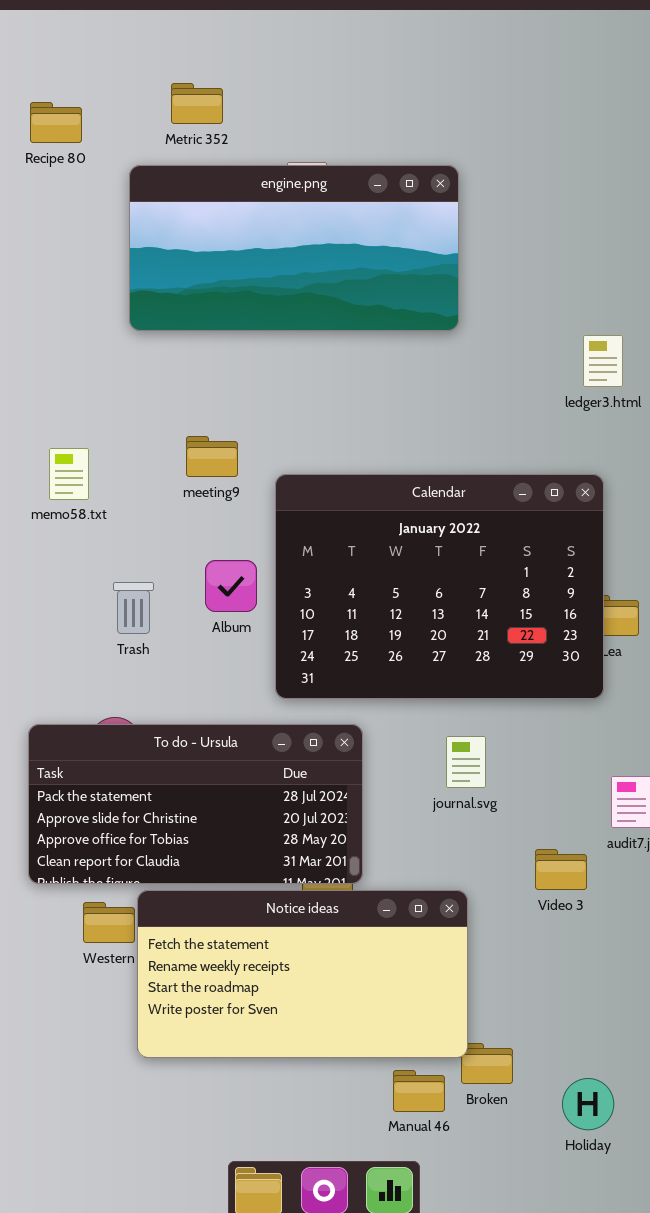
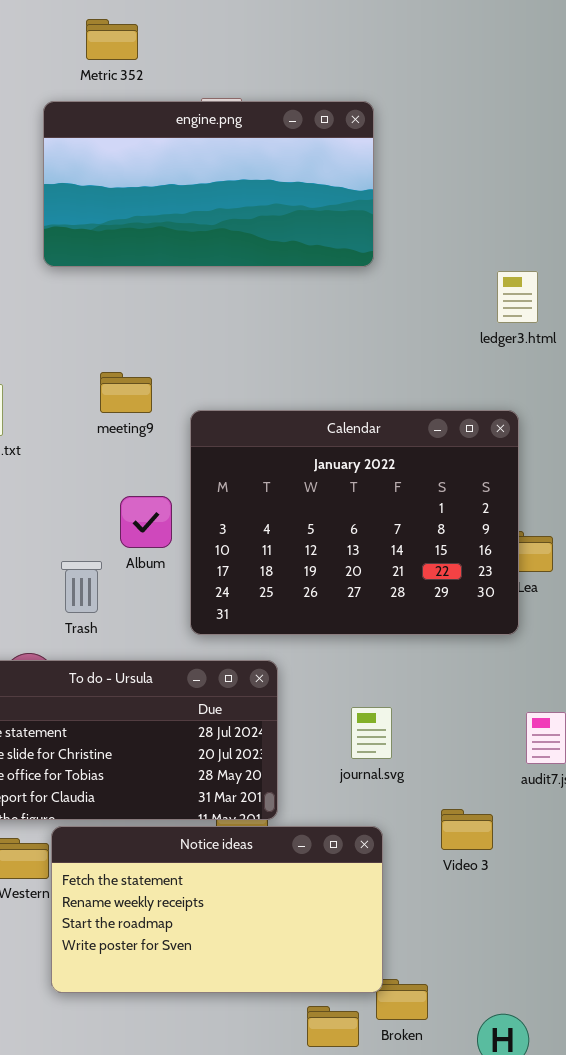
Trash: [113,582,154,634] -> [61,561,102,613], moved
journal.svg: [446,736,486,788] -> [351,707,392,759], moved
Video 3: [535,849,587,890] -> [441,809,493,850], moved

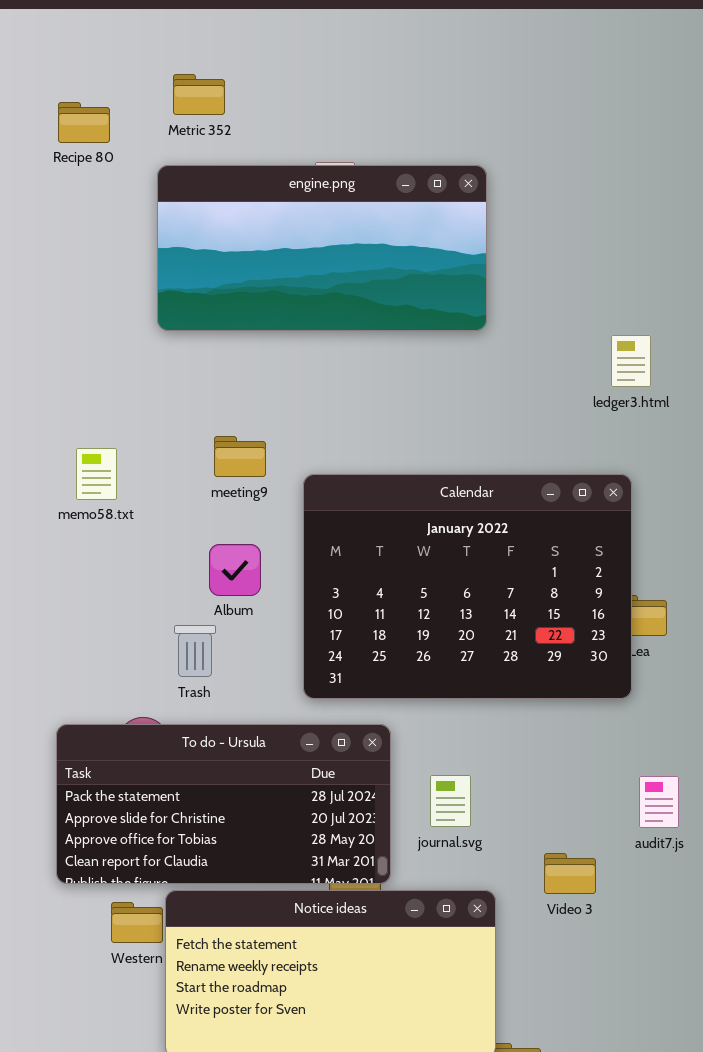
Metric 352: [86,19,138,60] -> [173,74,225,115], moved
Album: [120,496,172,548] -> [209,544,261,596], moved
journal.svg: [351,707,392,759] -> [430,775,471,827], moved
Video 3: [441,809,493,850] -> [544,853,596,894], moved

